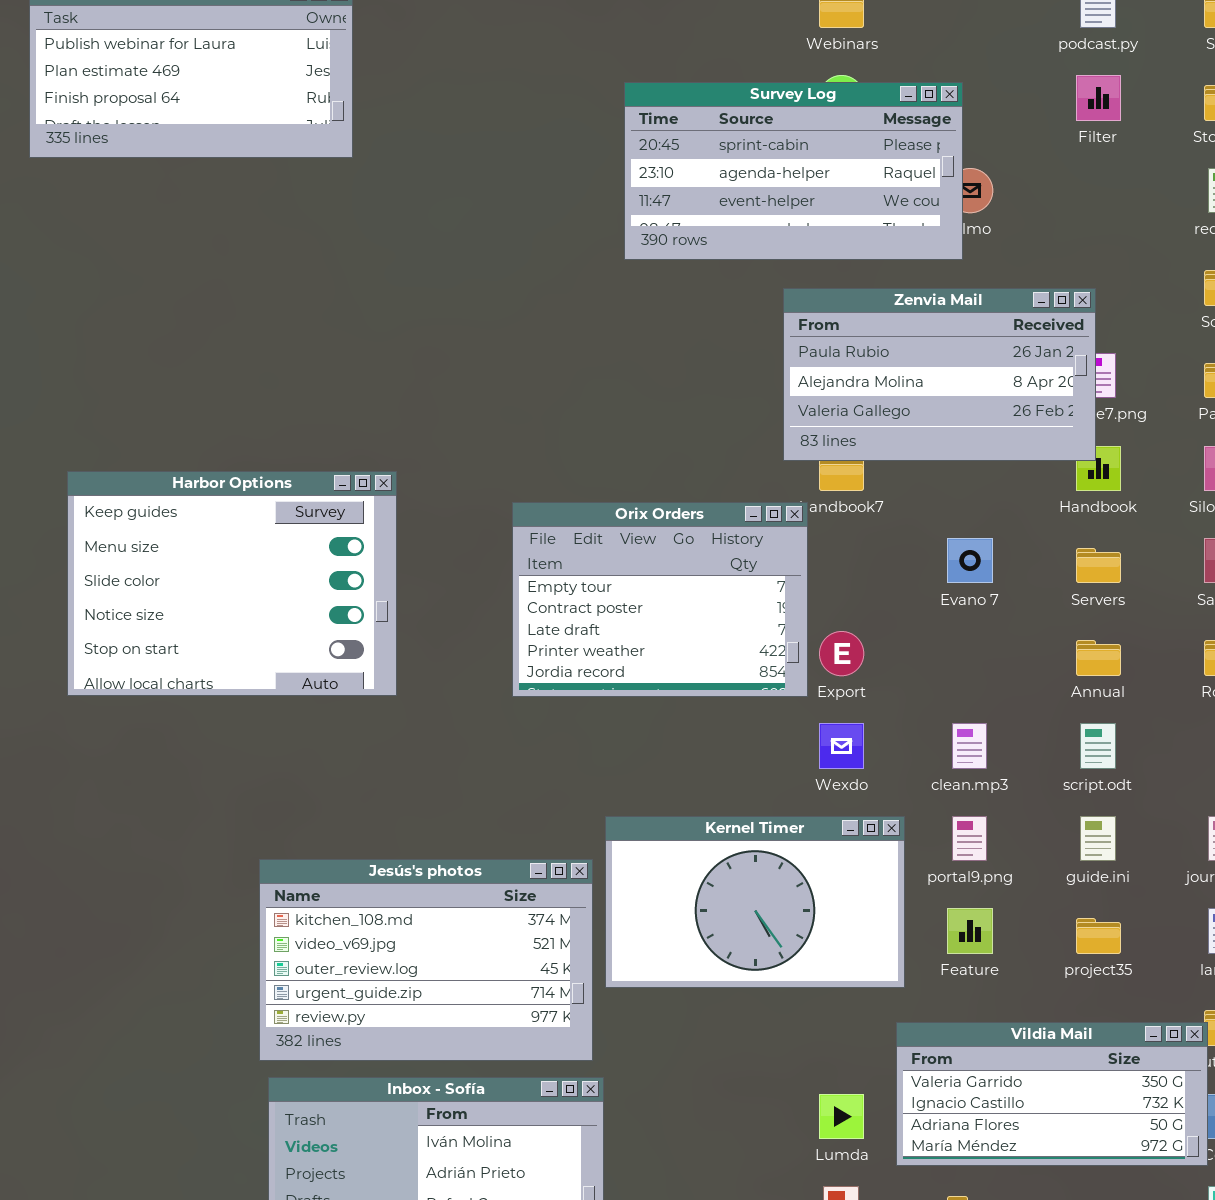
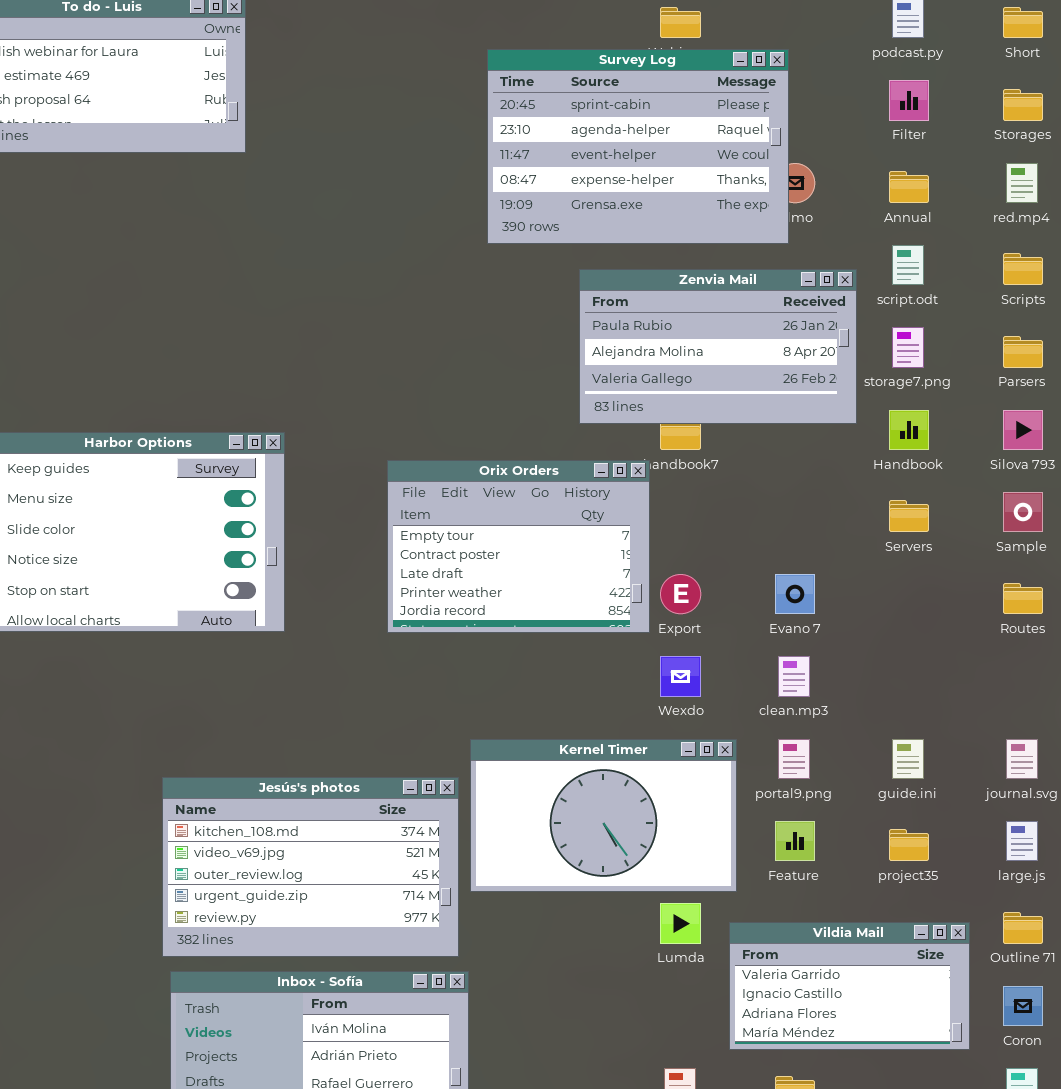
Survey Log: [624,82,963,260] -> [487,49,789,244], resized
Zenvia Mail: [783,288,1096,461] -> [579,269,857,424], moved
Evano 7: [947,538,993,583] -> [775,574,815,614], moved
Annual: [1076,640,1121,676] -> [889,171,929,203], moved
script.odt: [1080,723,1116,769] -> [892,245,924,285], moved
Vildia Mail: [896,1022,1208,1166] -> [729,922,970,1050], resized
Lumda: [819,1094,864,1139] -> [660,903,701,944], moved

